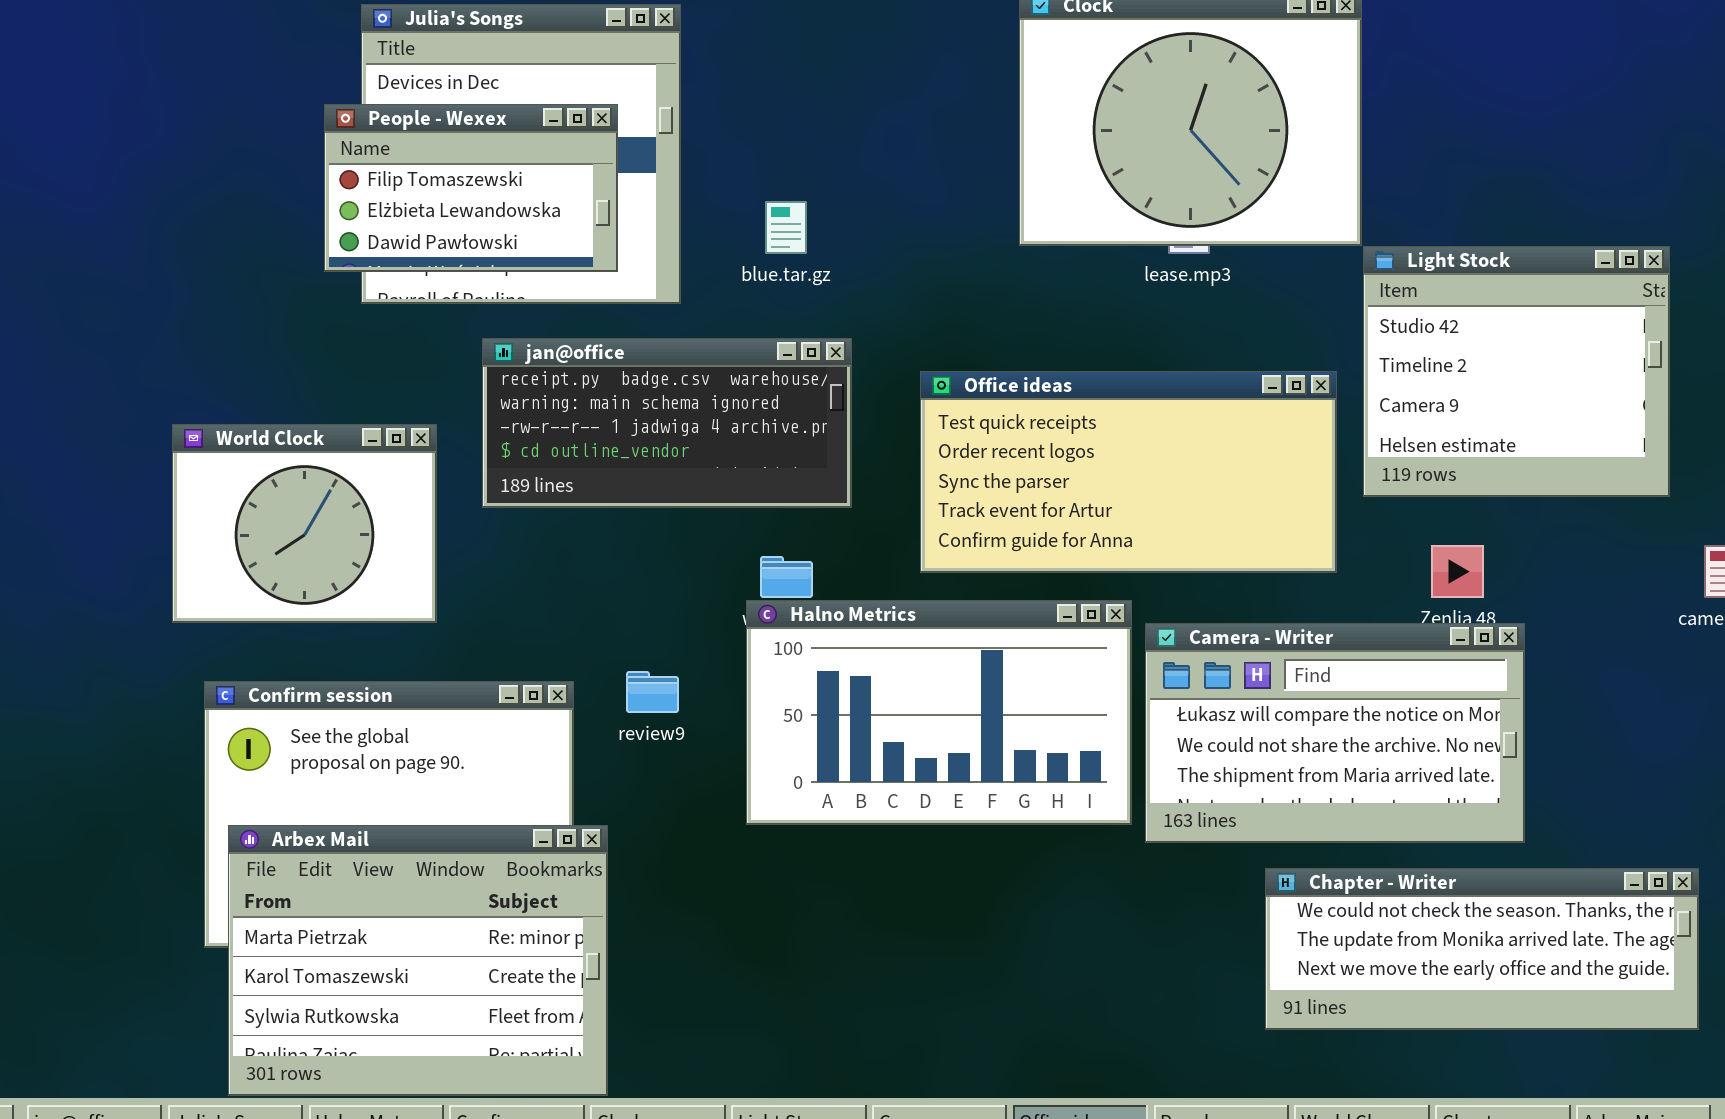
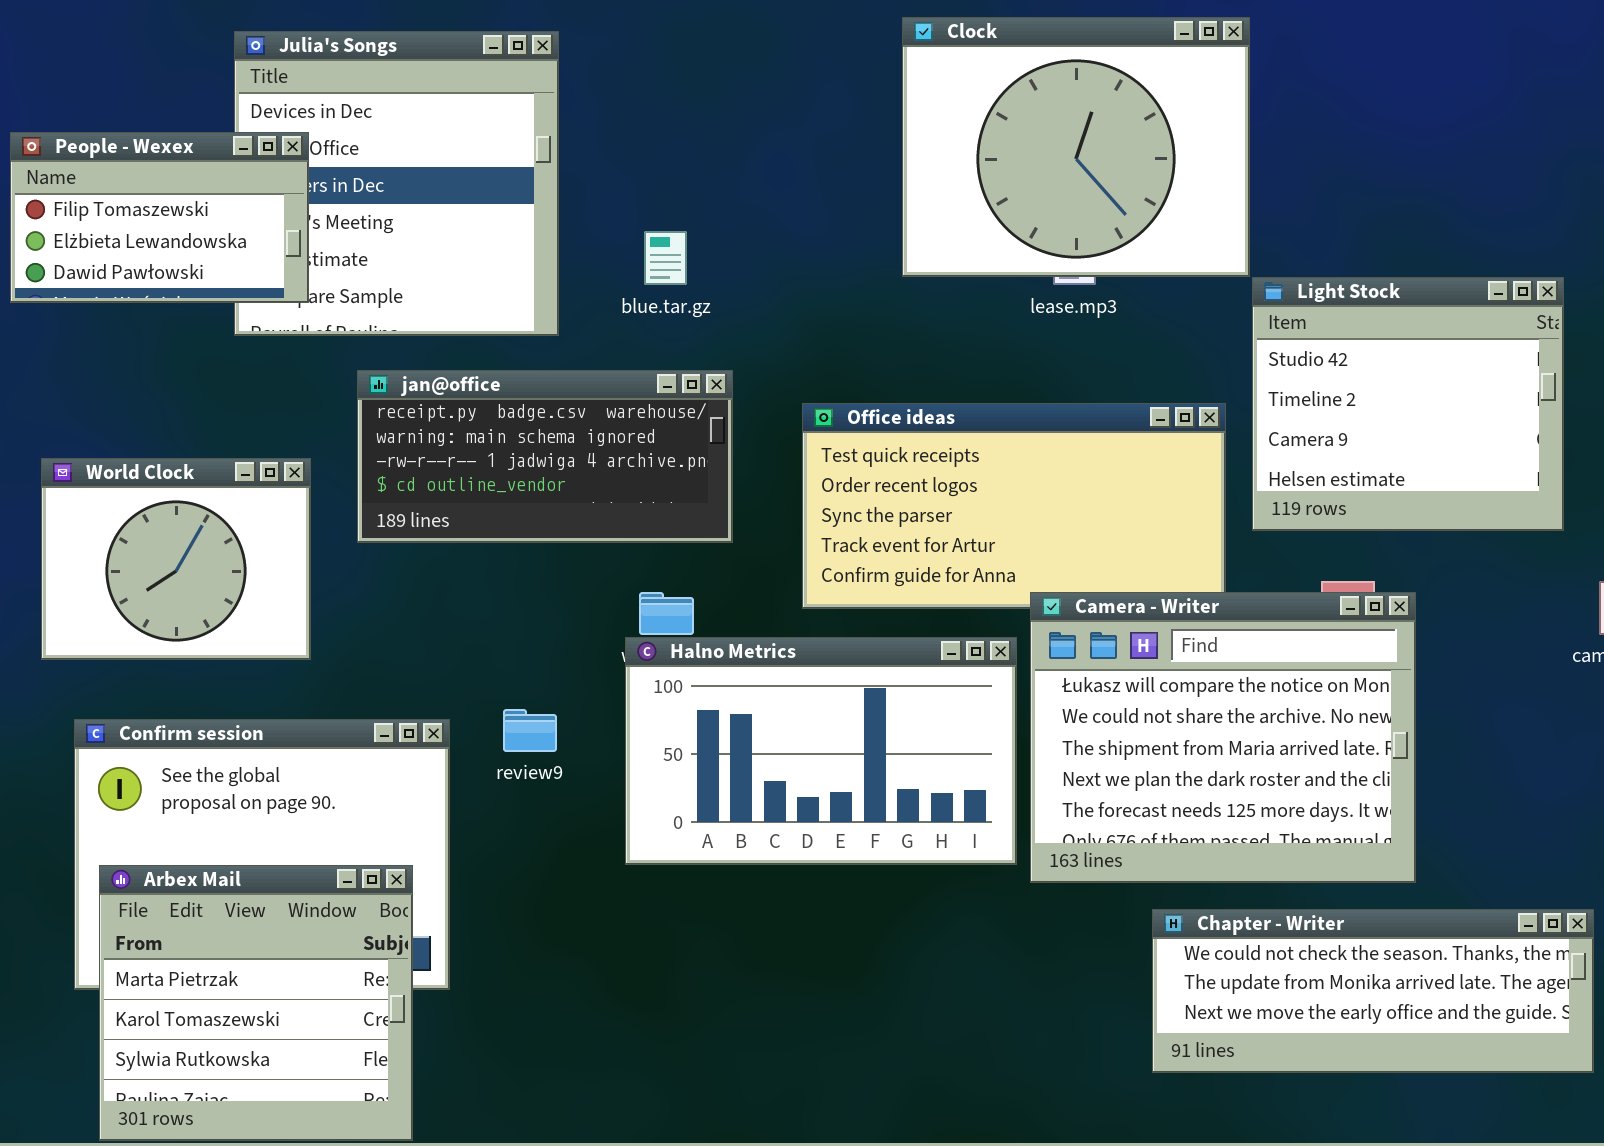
People - Wexex: [324,104,618,272] -> [10,132,309,303], moved
Camera - Writer: [1145,623,1525,843] -> [1030,592,1416,883], resized
Arbex Mail: [228,825,608,1096] -> [99,865,413,1141], resized

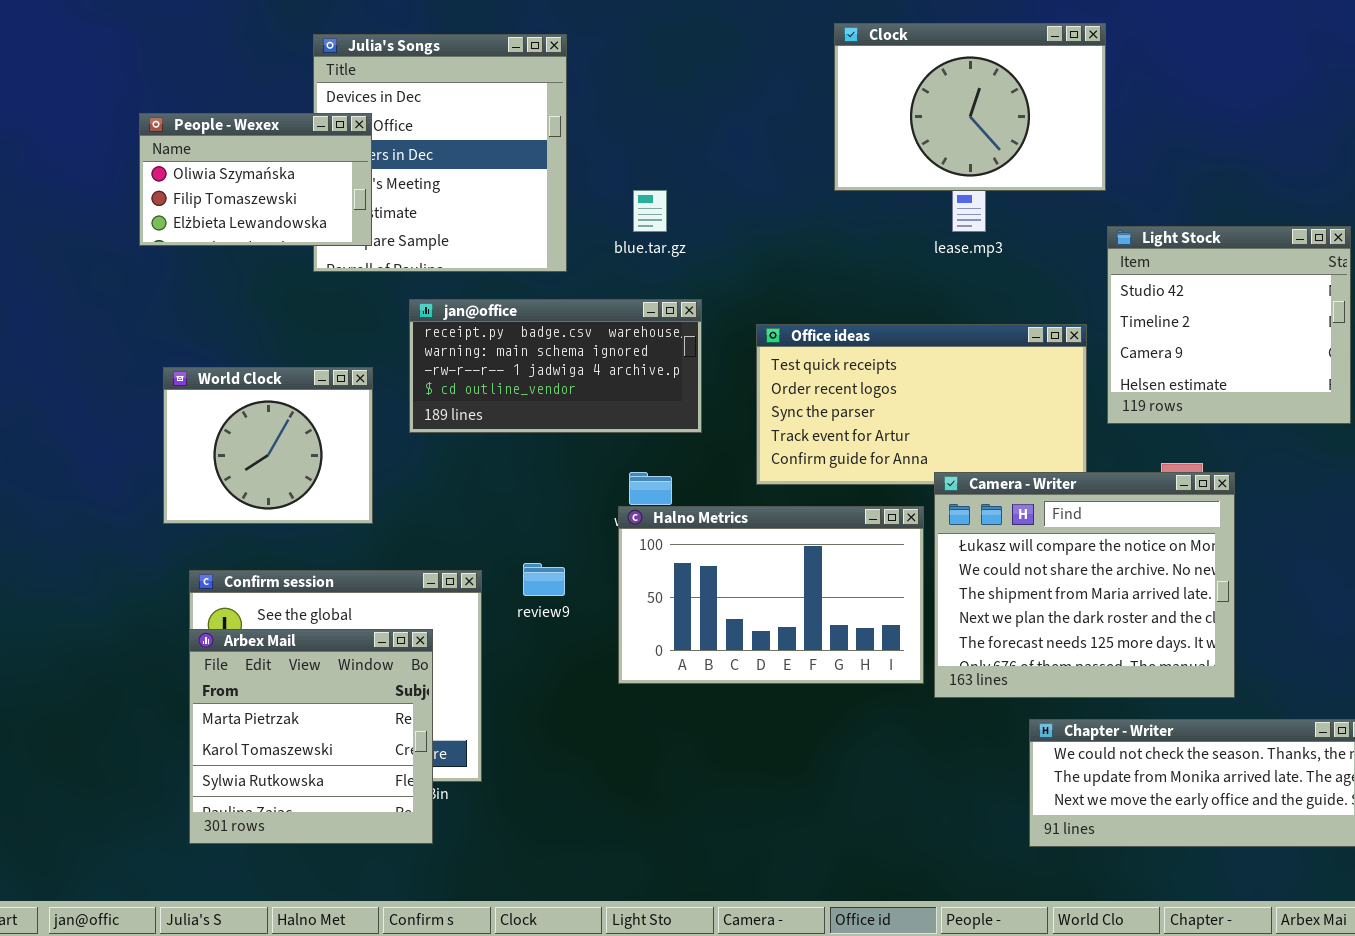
Clock: [902,17,1250,277] -> [834,23,1106,191], resized
People - Wexex: [10,132,309,303] -> [139,113,372,246], scrolled up 1 row
Arbex Mail: [99,865,413,1141] -> [189,629,433,844], moved

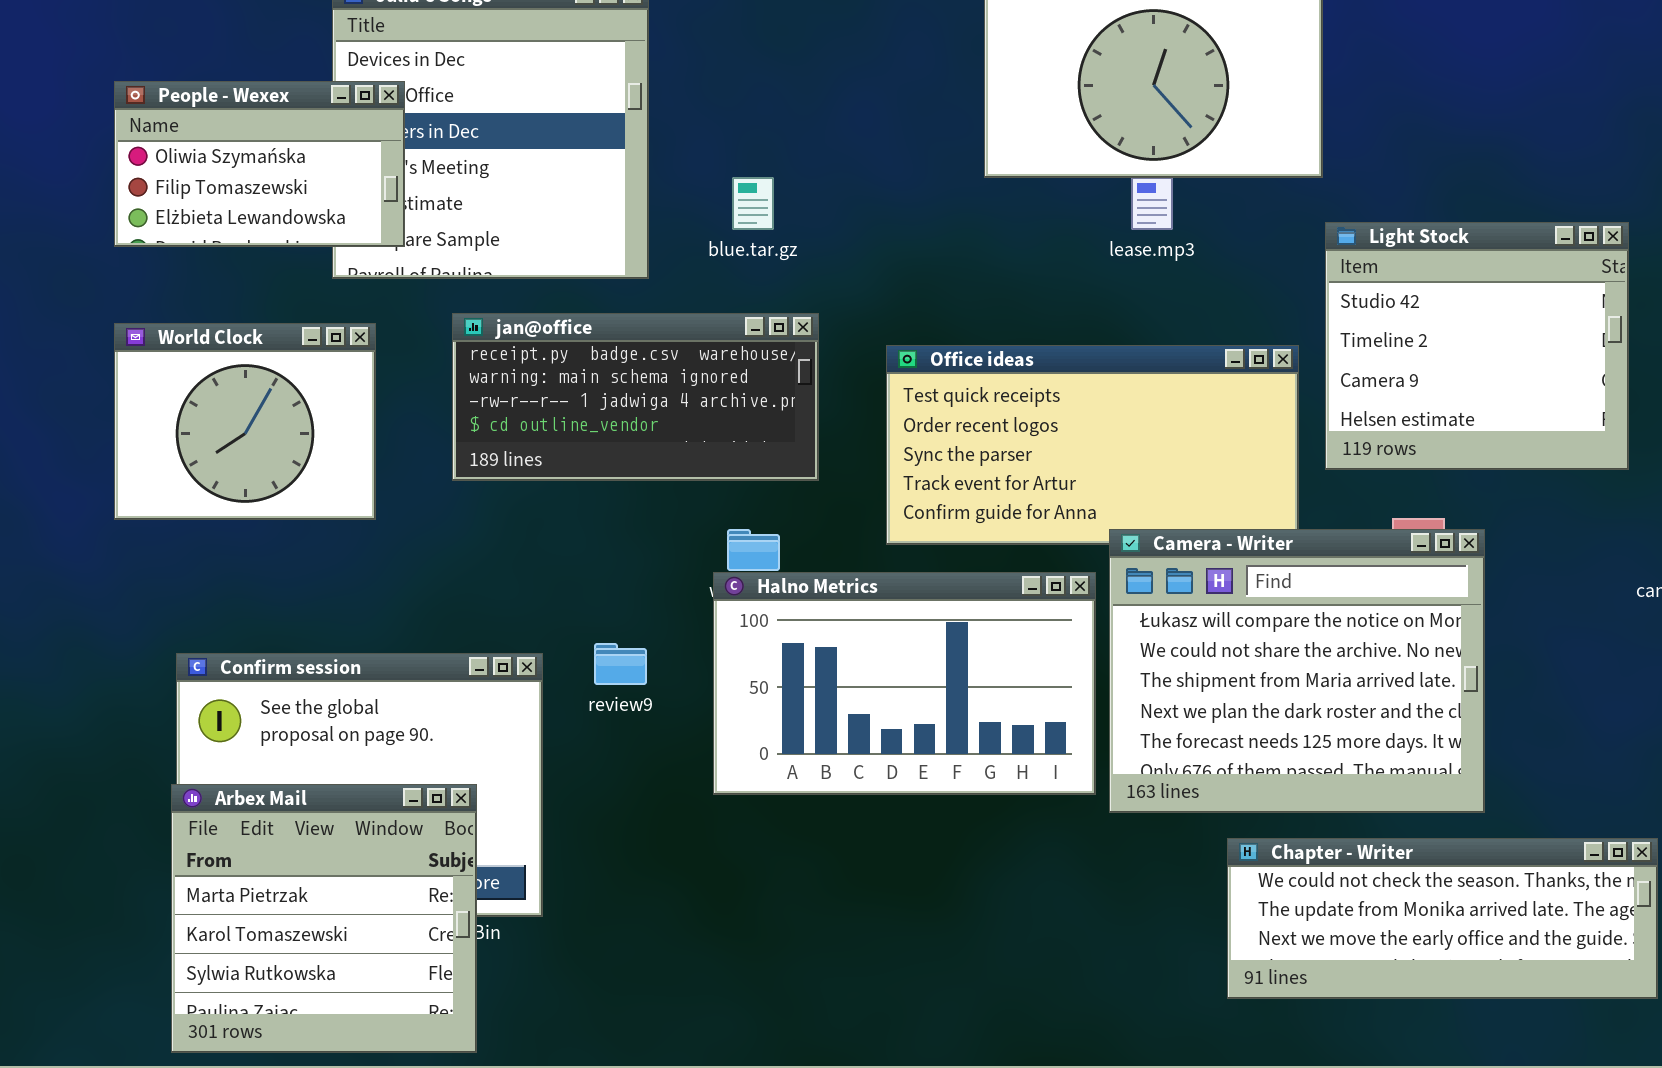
World Clock: [163,367,373,524] -> [114,323,376,520], moved
Arbex Mail: [189,629,433,844] -> [171,784,477,1053], moved

